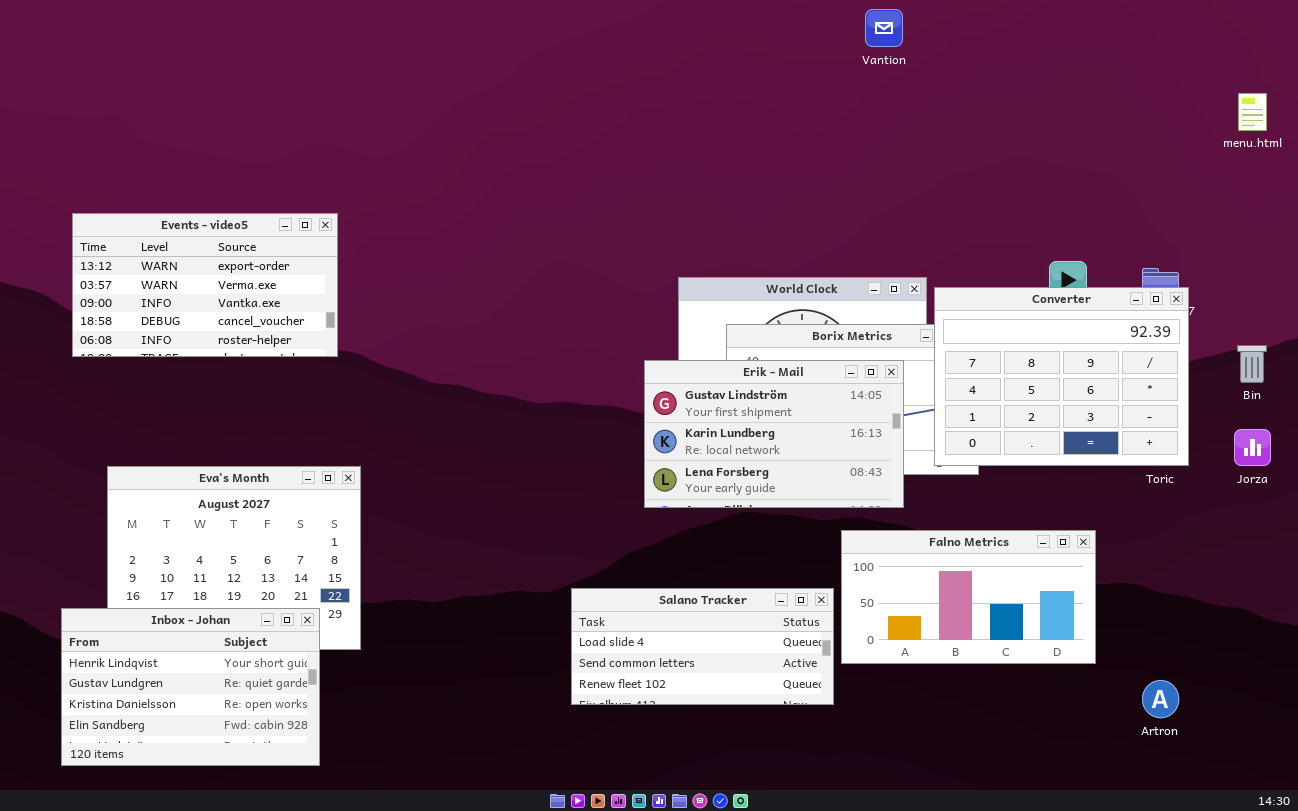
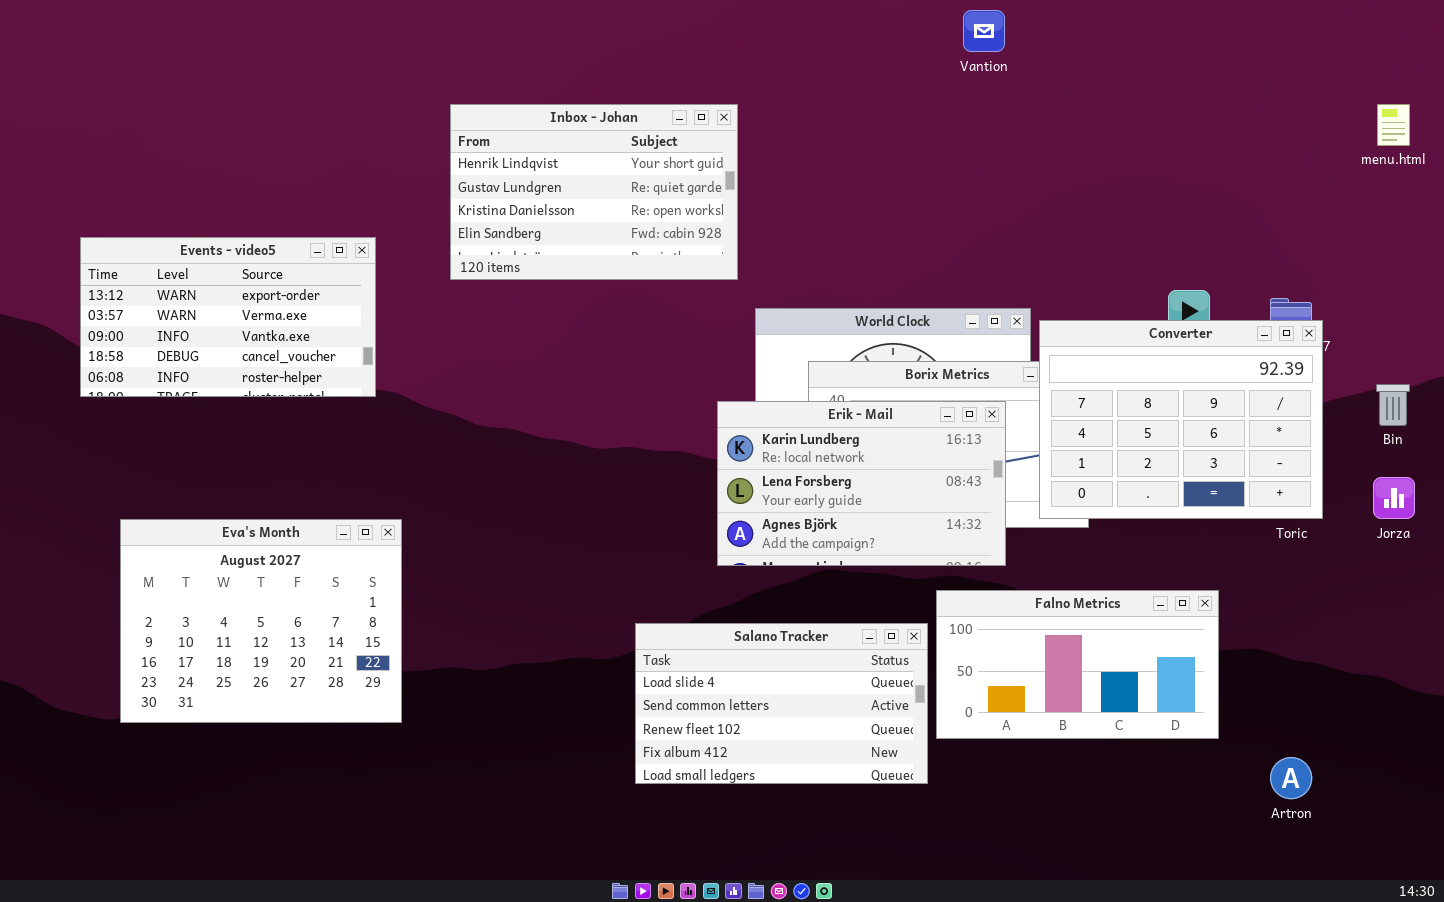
Erik - Mail: [644,360,904,508] -> [717,401,1006,566], scrolled down 1 row
Salano Tracker: [571,588,834,705] -> [635,623,928,784], resized
Inbox - Johan: [61,608,320,766] -> [450,104,738,280], moved

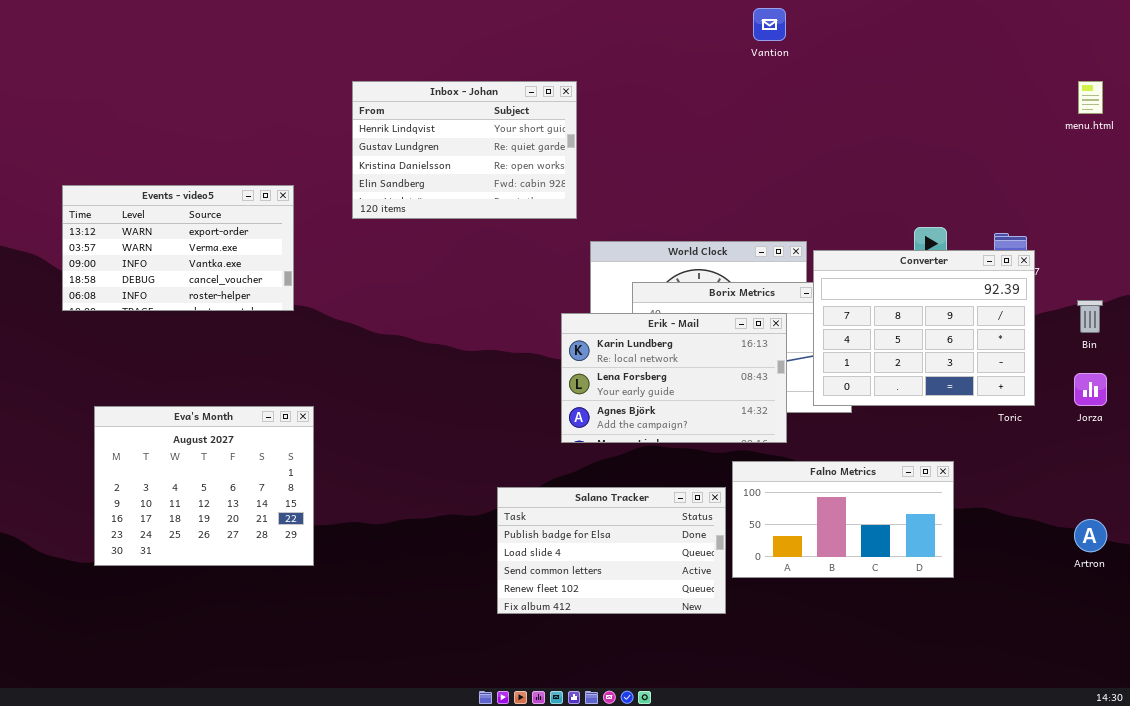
Salano Tracker: [635,623,928,784] -> [497,487,726,614], scrolled up 1 row
Artron: [1270,757,1312,799] -> [1074,519,1107,552], moved

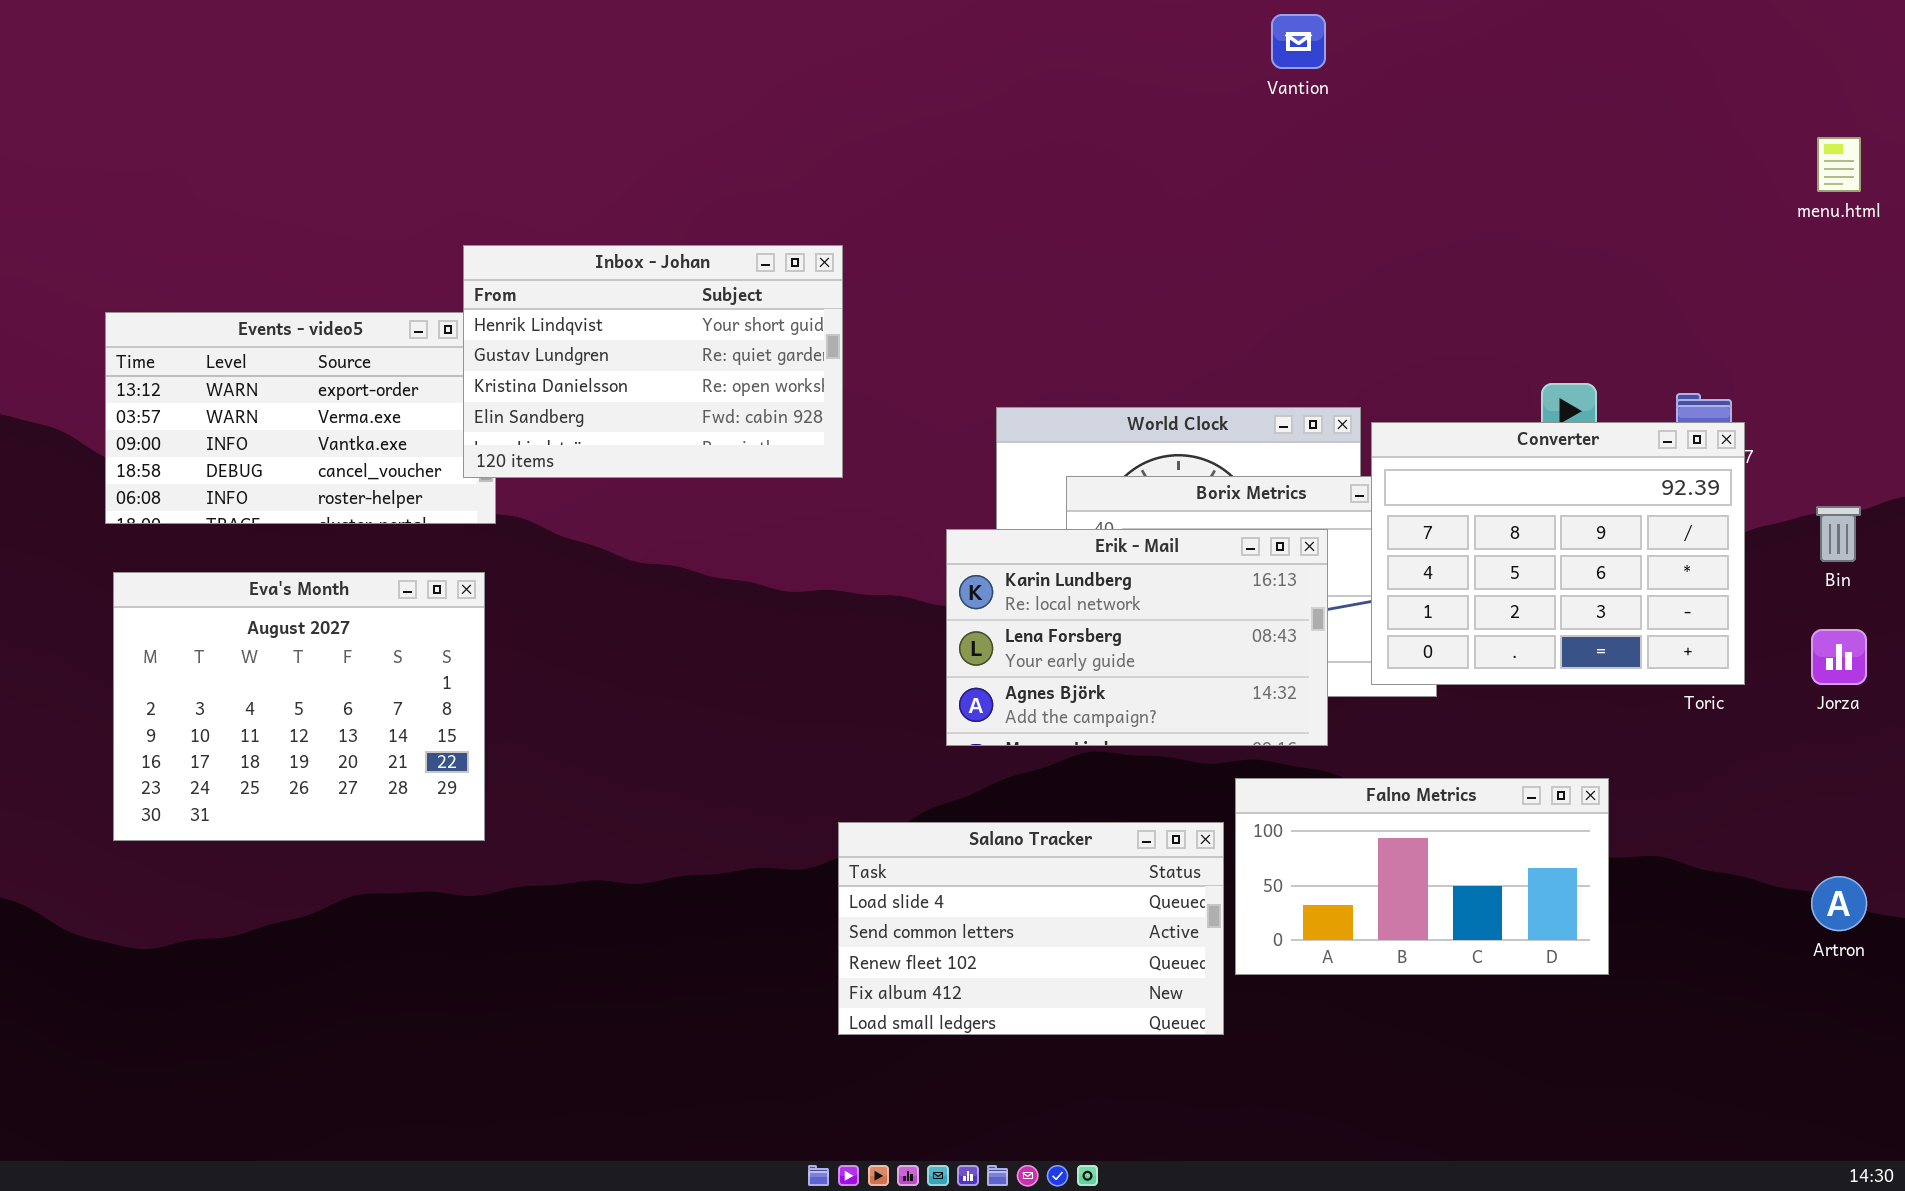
Inbox - Johan: [352,81,577,219] -> [463,245,843,478], moved
Eva's Month: [94,406,314,566] -> [113,572,485,841], moved
Salano Tracker: [497,487,726,614] -> [838,822,1224,1035], scrolled down 1 row

